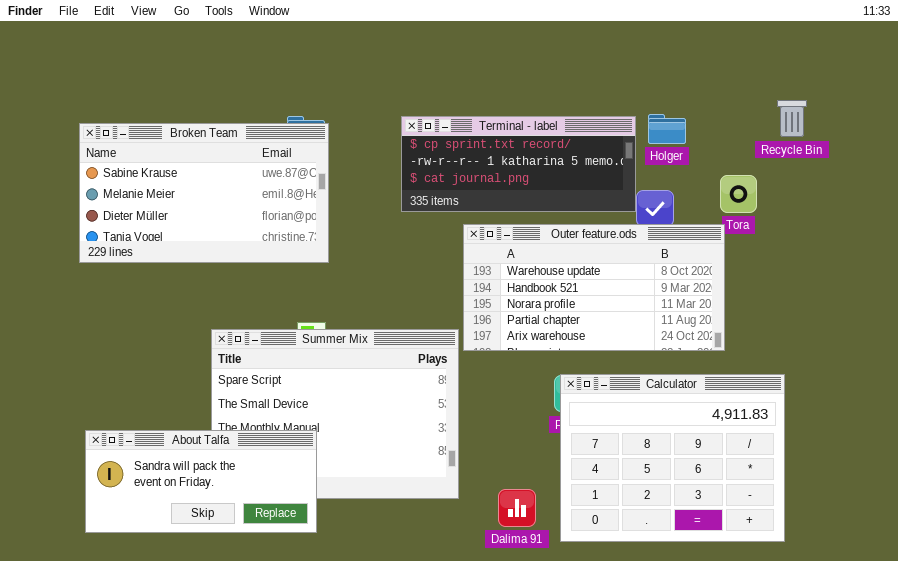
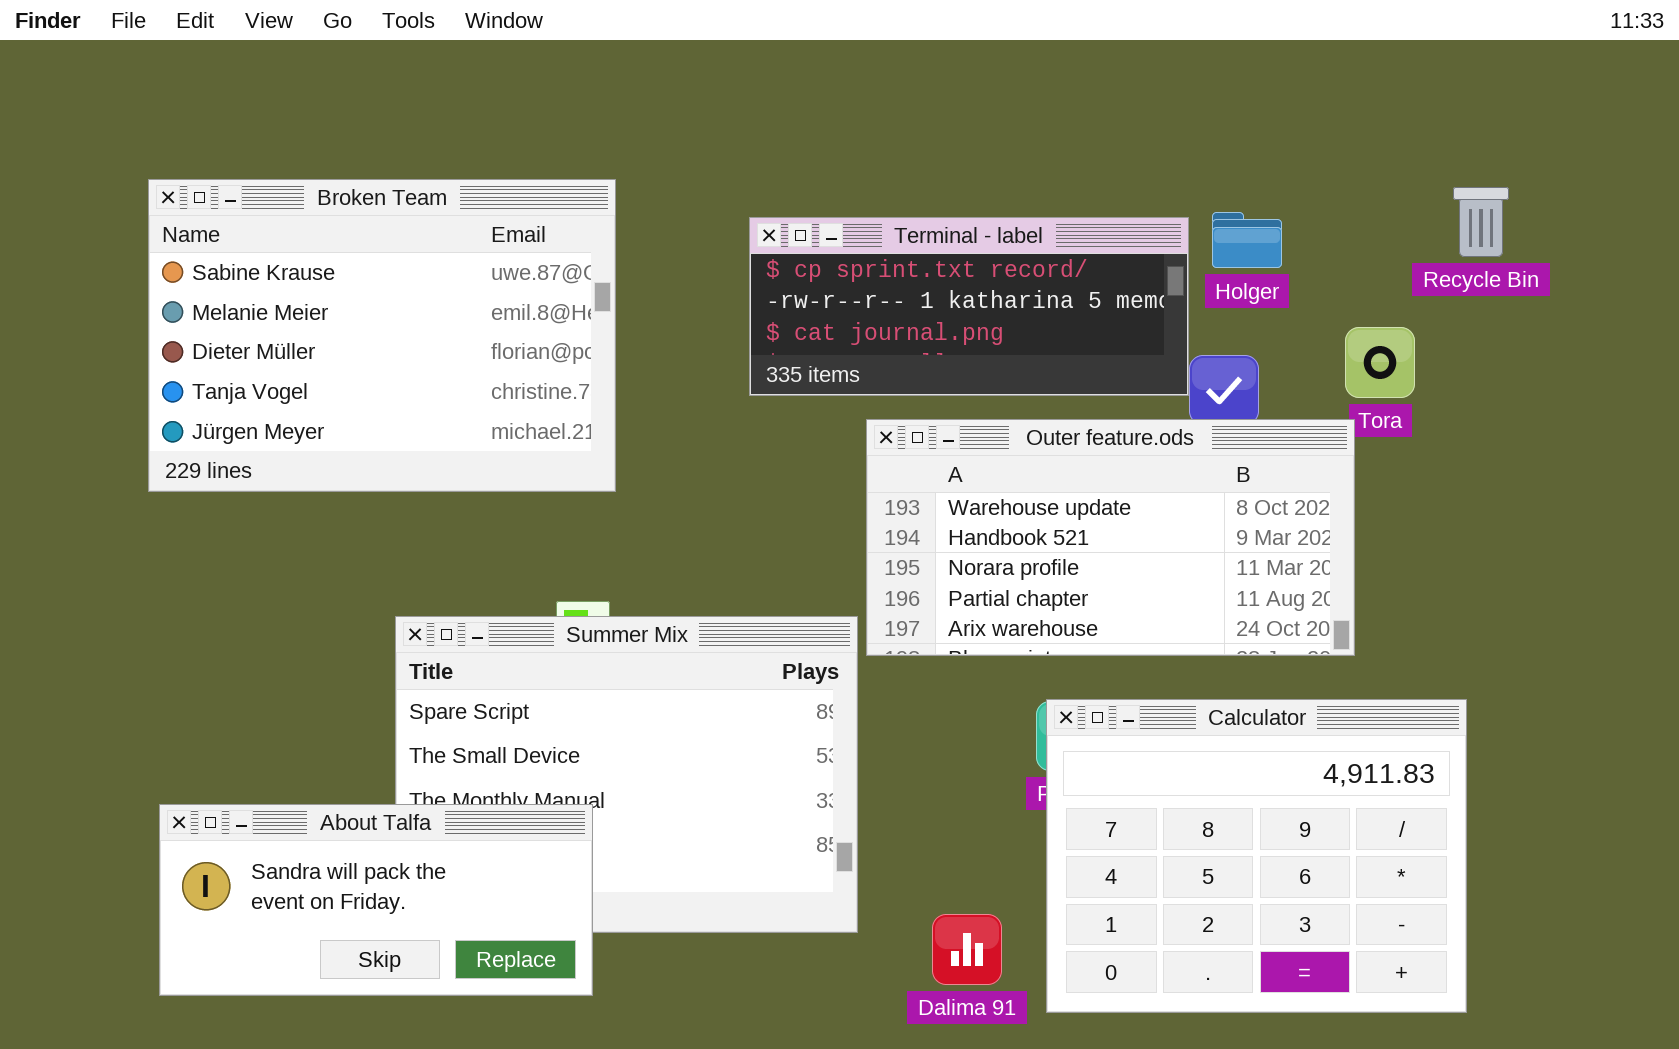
Broken Team: [79,123,329,263] -> [148,179,616,492], resized

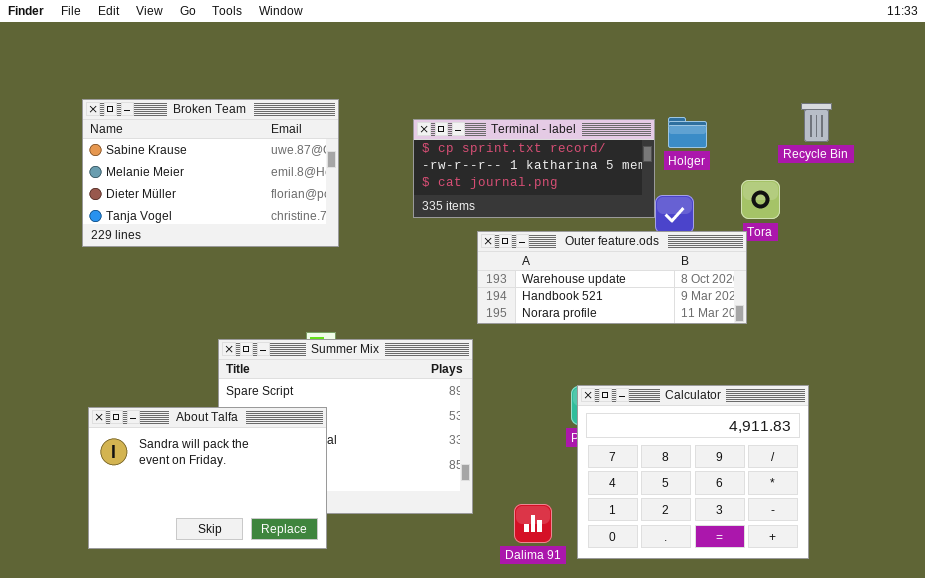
Broken Team: [148,179,616,492] -> [82,99,339,247], resized
Outer feature.ods: [866,419,1355,656] -> [477,231,747,324], resized
About Talfa: [159,804,593,996] -> [88,407,327,549], resized

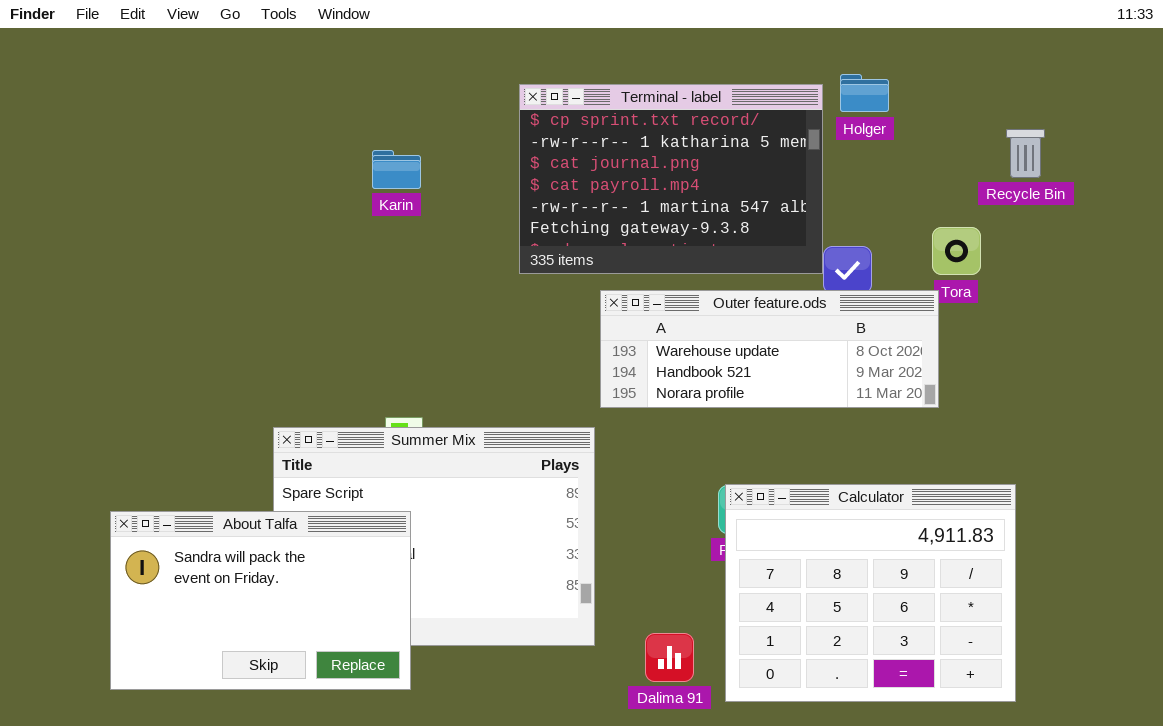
Broken Team: [82,99,339,247] -> none, closed
Holger: [668,117,707,148] -> [840,74,889,112], moved
Terminal - label: [413,119,655,218] -> [519,84,823,274], resized

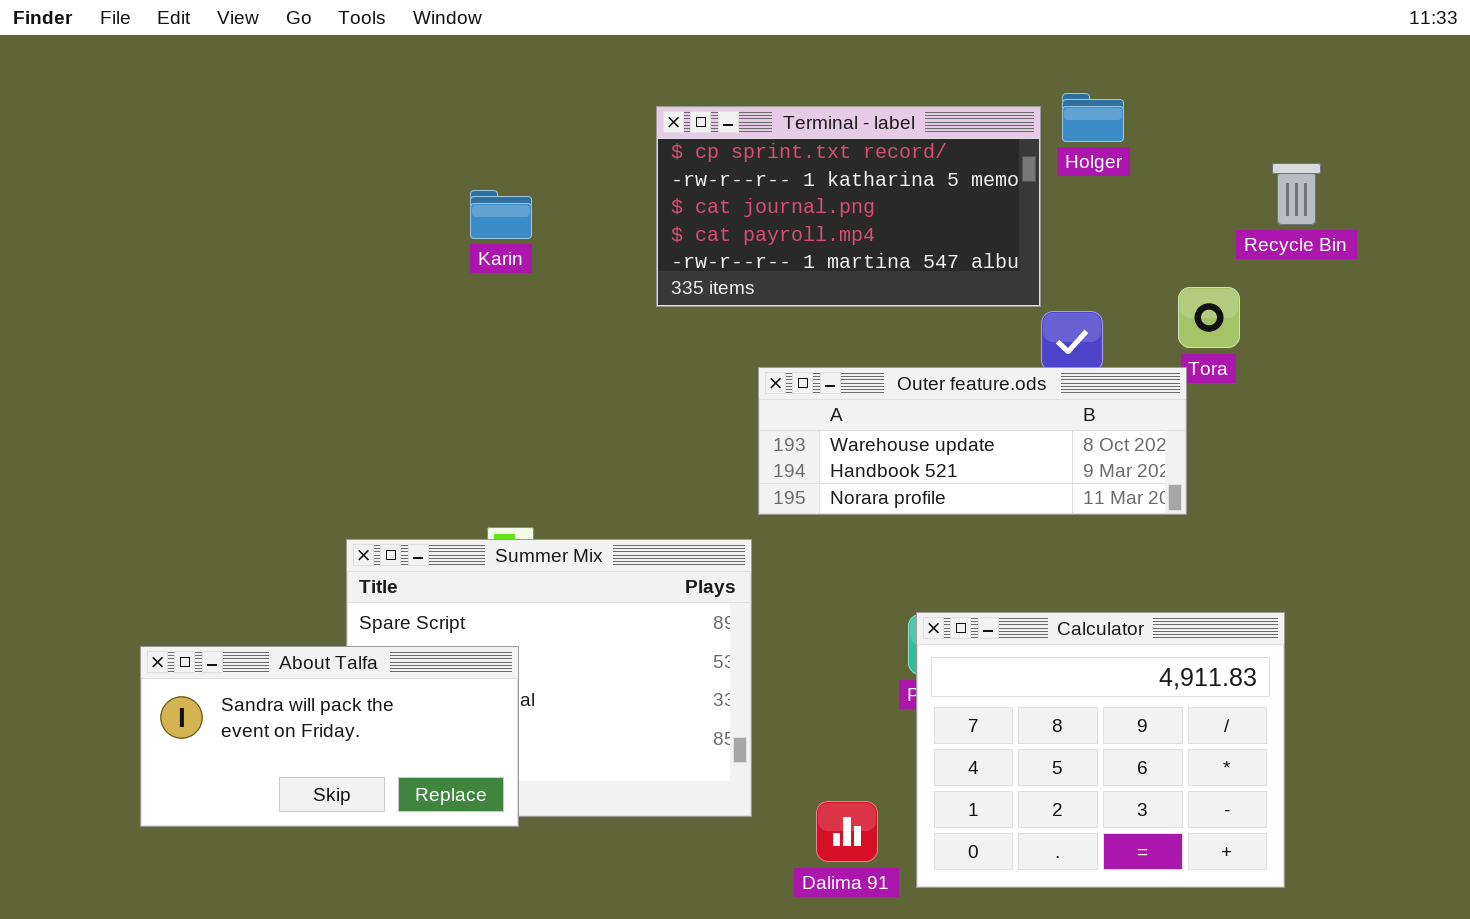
Terminal - label: [519,84,823,274] -> [656,106,1041,307], resized
About Talfa: [110,511,411,690] -> [140,646,519,827], resized

